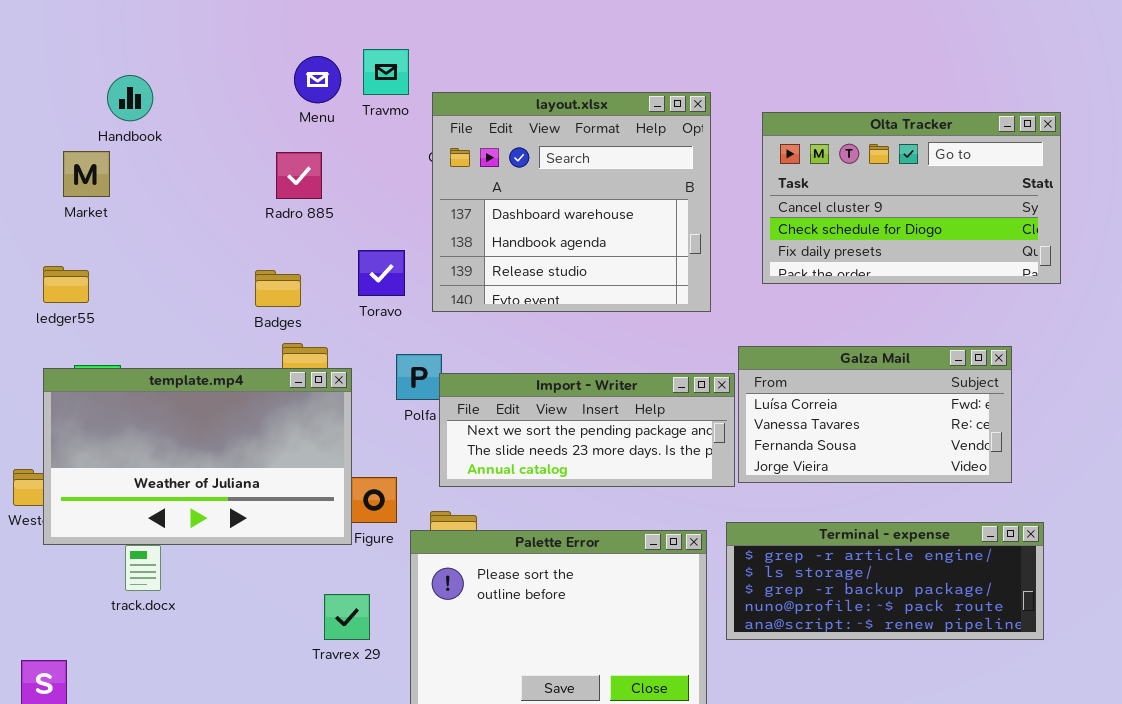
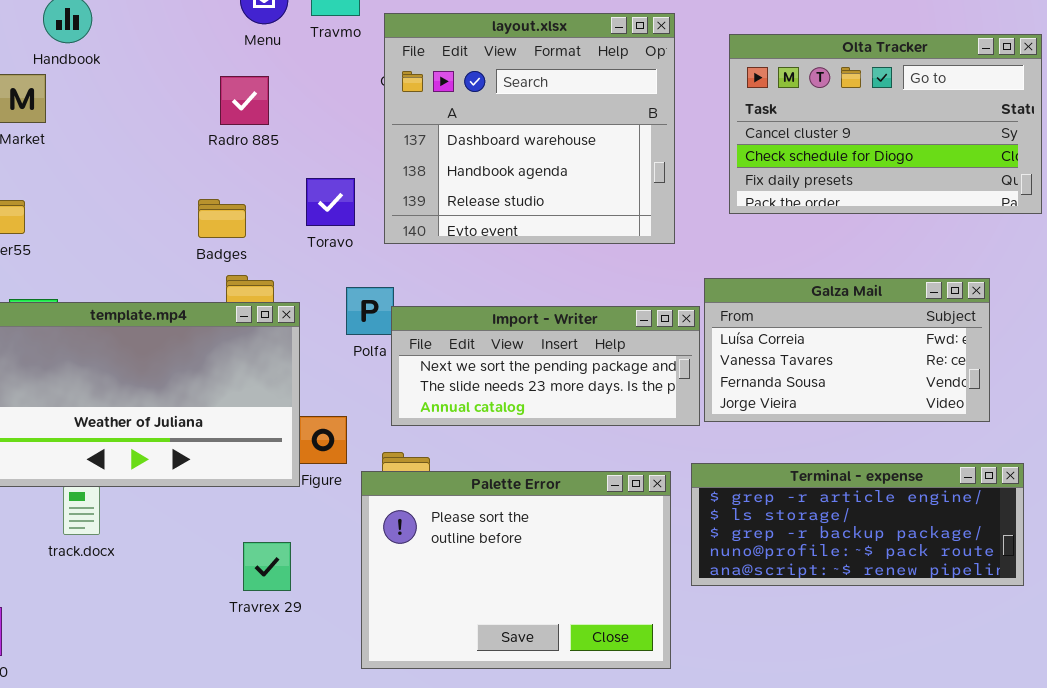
Travrex 29: [324,594,370,640] -> [243,542,291,591], moved

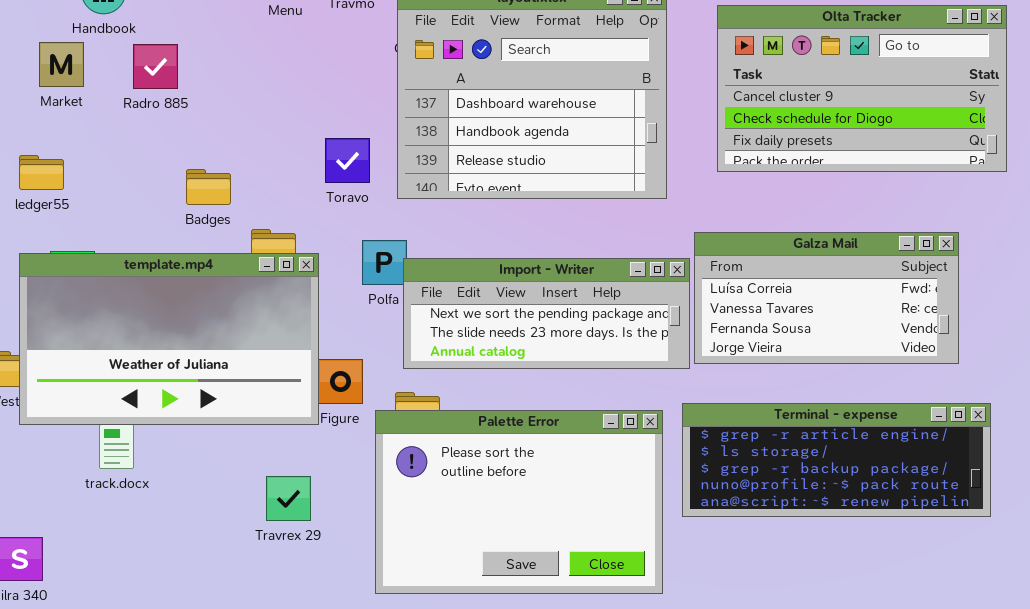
Radro 885: [220,76,269,125] -> [133,44,178,89], moved
Badges: [198,199,246,238] -> [186,169,231,205], moved

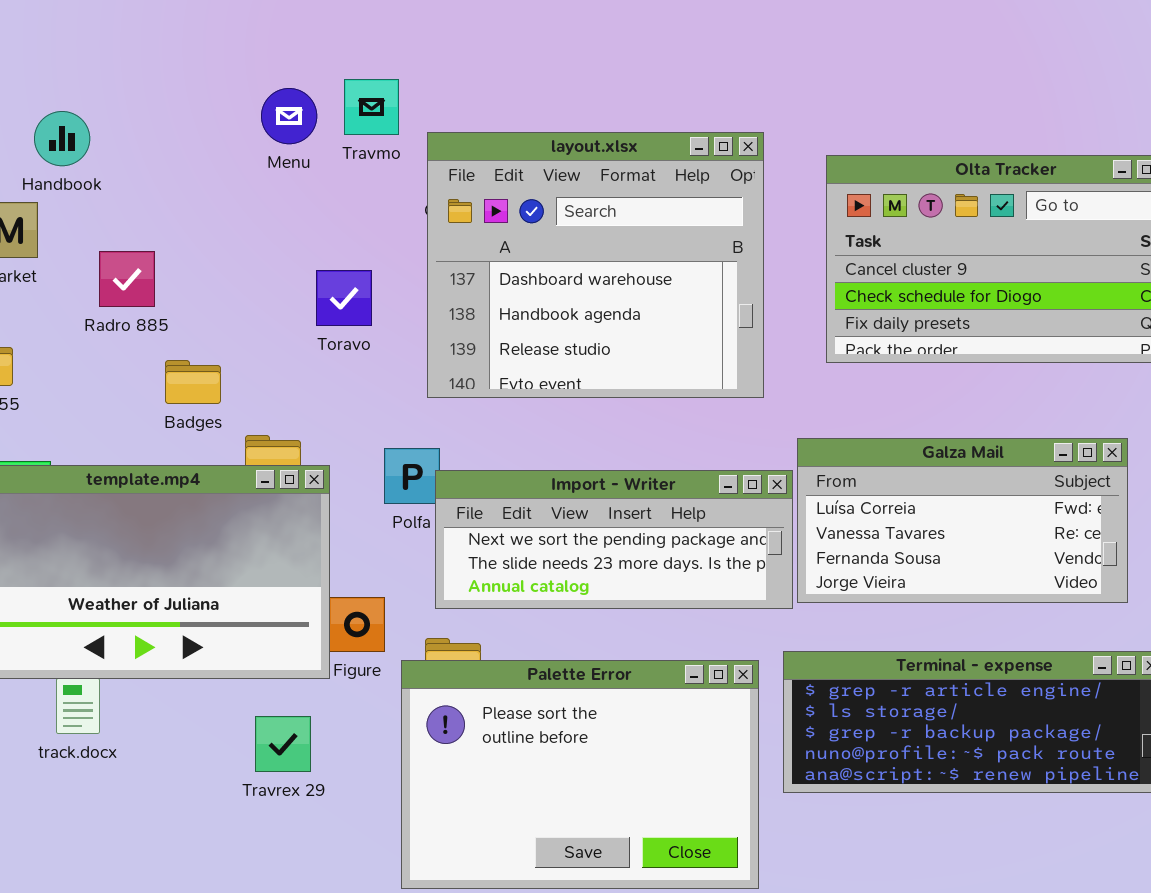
Radro 885: [133,44,178,89] -> [99,251,155,307], moved
Toravo: [325,138,370,183] -> [316,270,372,326], moved
Travrex 29: [266,476,311,521] -> [255,716,311,772], moved

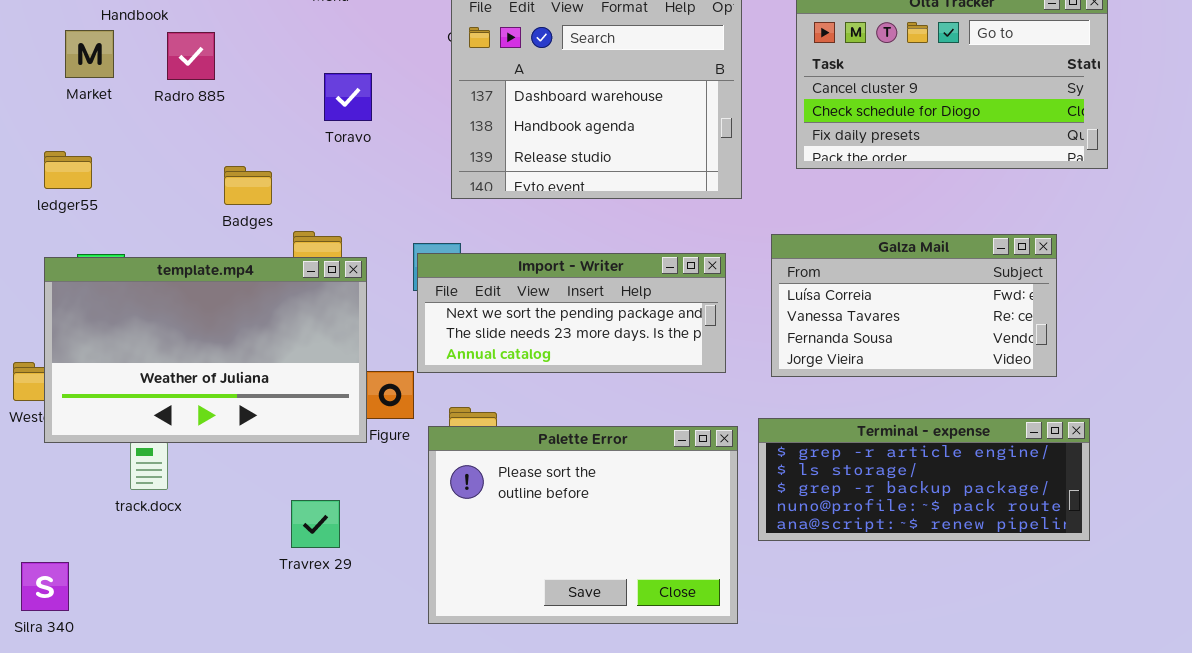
Radro 885: [99,251,155,307] -> [167,32,215,80], moved
Toravo: [316,270,372,326] -> [324,73,372,121], moved
Import - Writer: [435,470,793,609] -> [417,253,726,373], moved
Travrex 29: [255,716,311,772] -> [291,500,340,548], moved

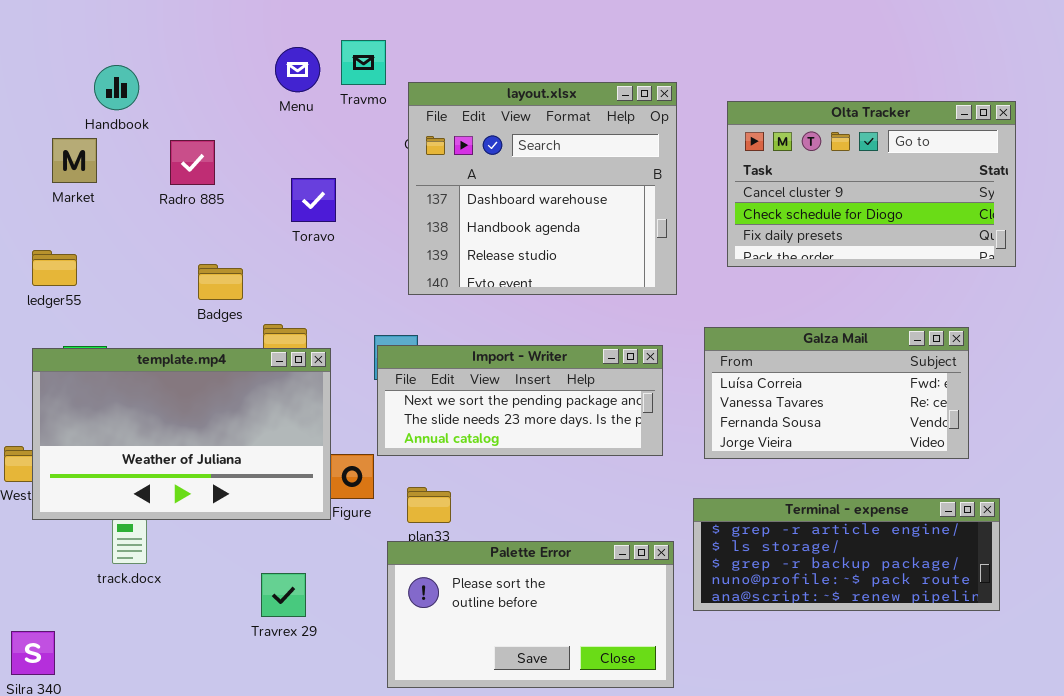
Radro 885: [167,32,215,80] -> [170,140,215,185], moved
Palette Error: [428,426,738,624] -> [387,541,674,688], resized

